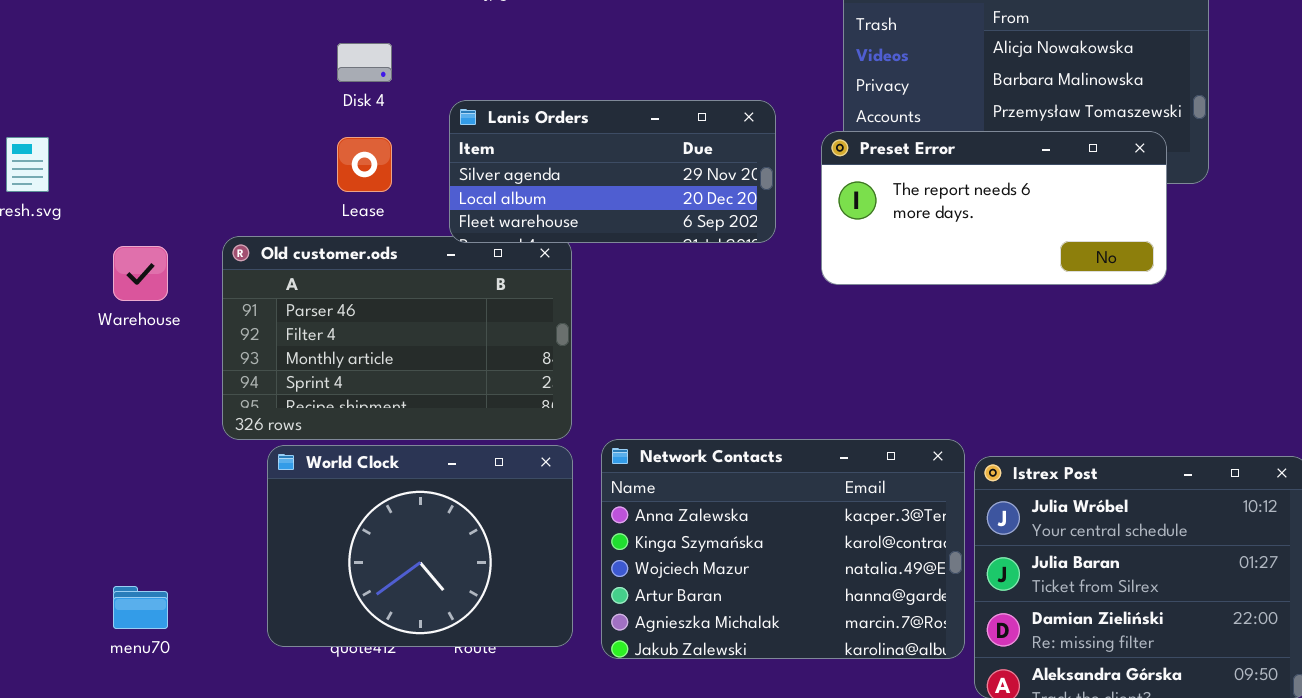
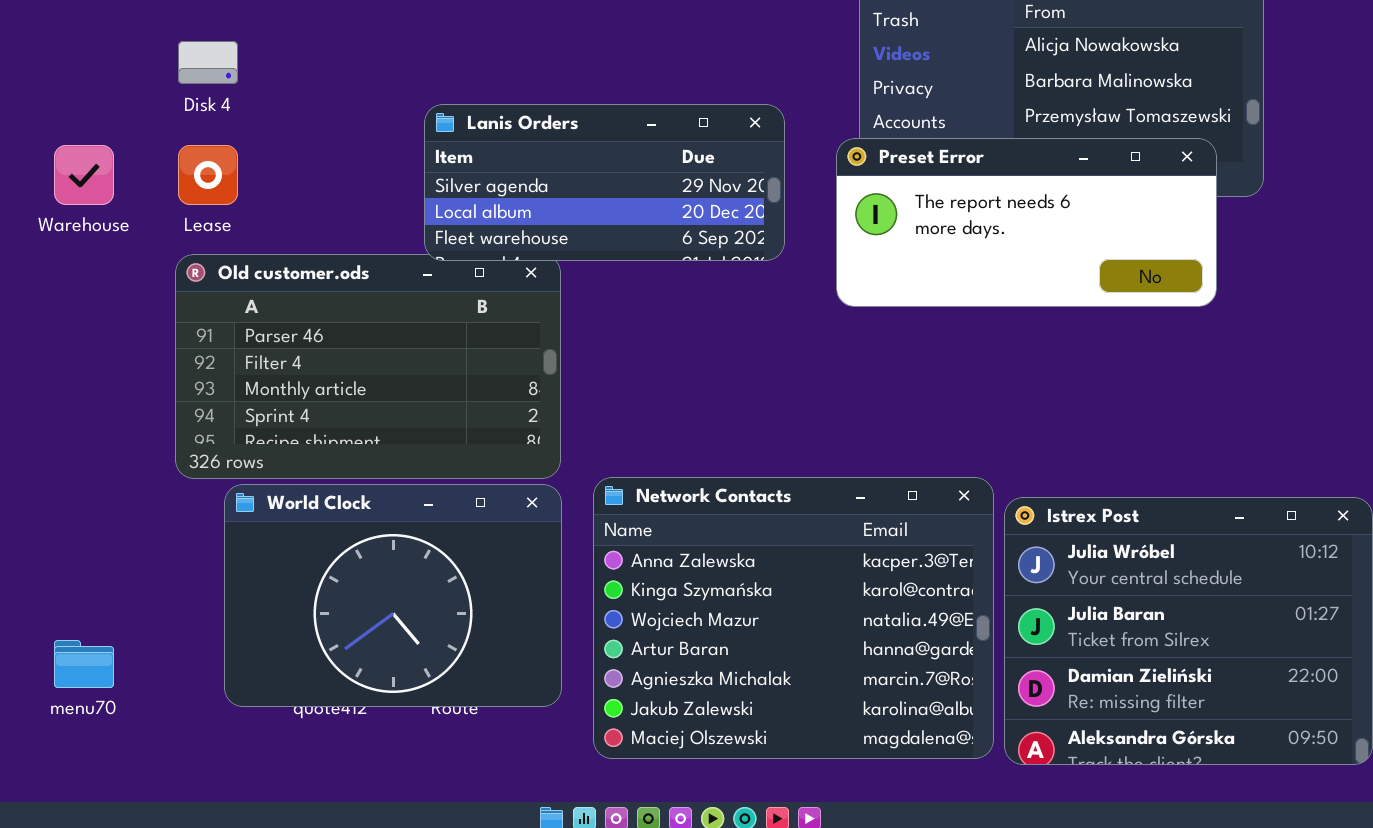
Disk 4: [337,43,392,82] -> [178,41,238,84], moved
Lease: [337,137,392,192] -> [178,145,238,205], moved
Warehouse: [113,246,168,301] -> [54,145,114,205], moved
Network Contacts: [601,439,965,659] -> [593,477,994,759], resized

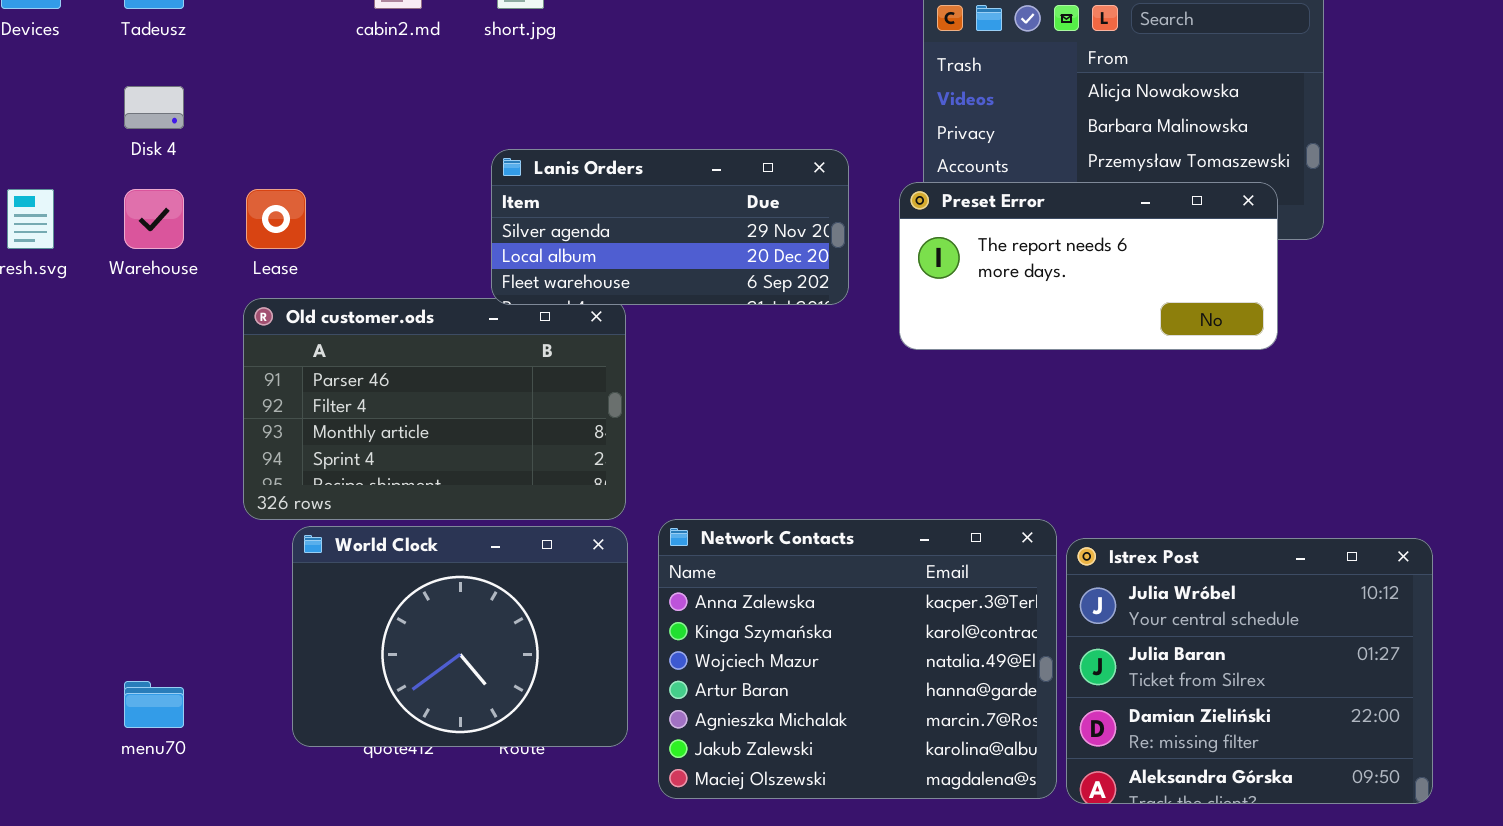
Disk 4: [178,41,238,84] -> [124,86,184,129], moved

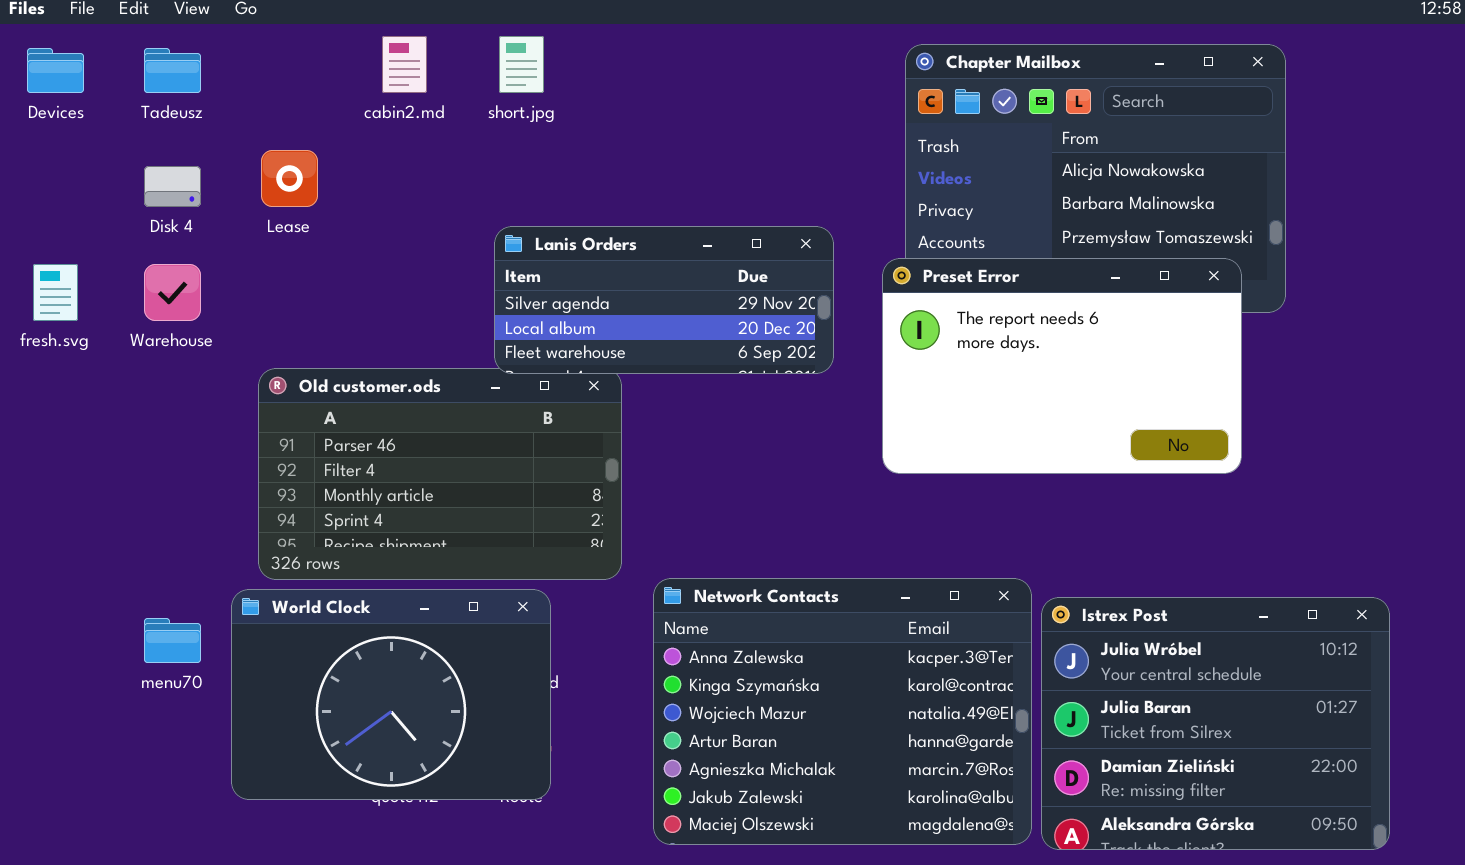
Preset Error: [899,182,1278,350] -> [882,258,1242,474], resized
Lease: [246,189,306,249] -> [261,150,318,207], moved
World Clock: [292,526,628,747] -> [231,589,551,800], moved
menu70: [124,681,184,728] -> [144,618,201,663], moved

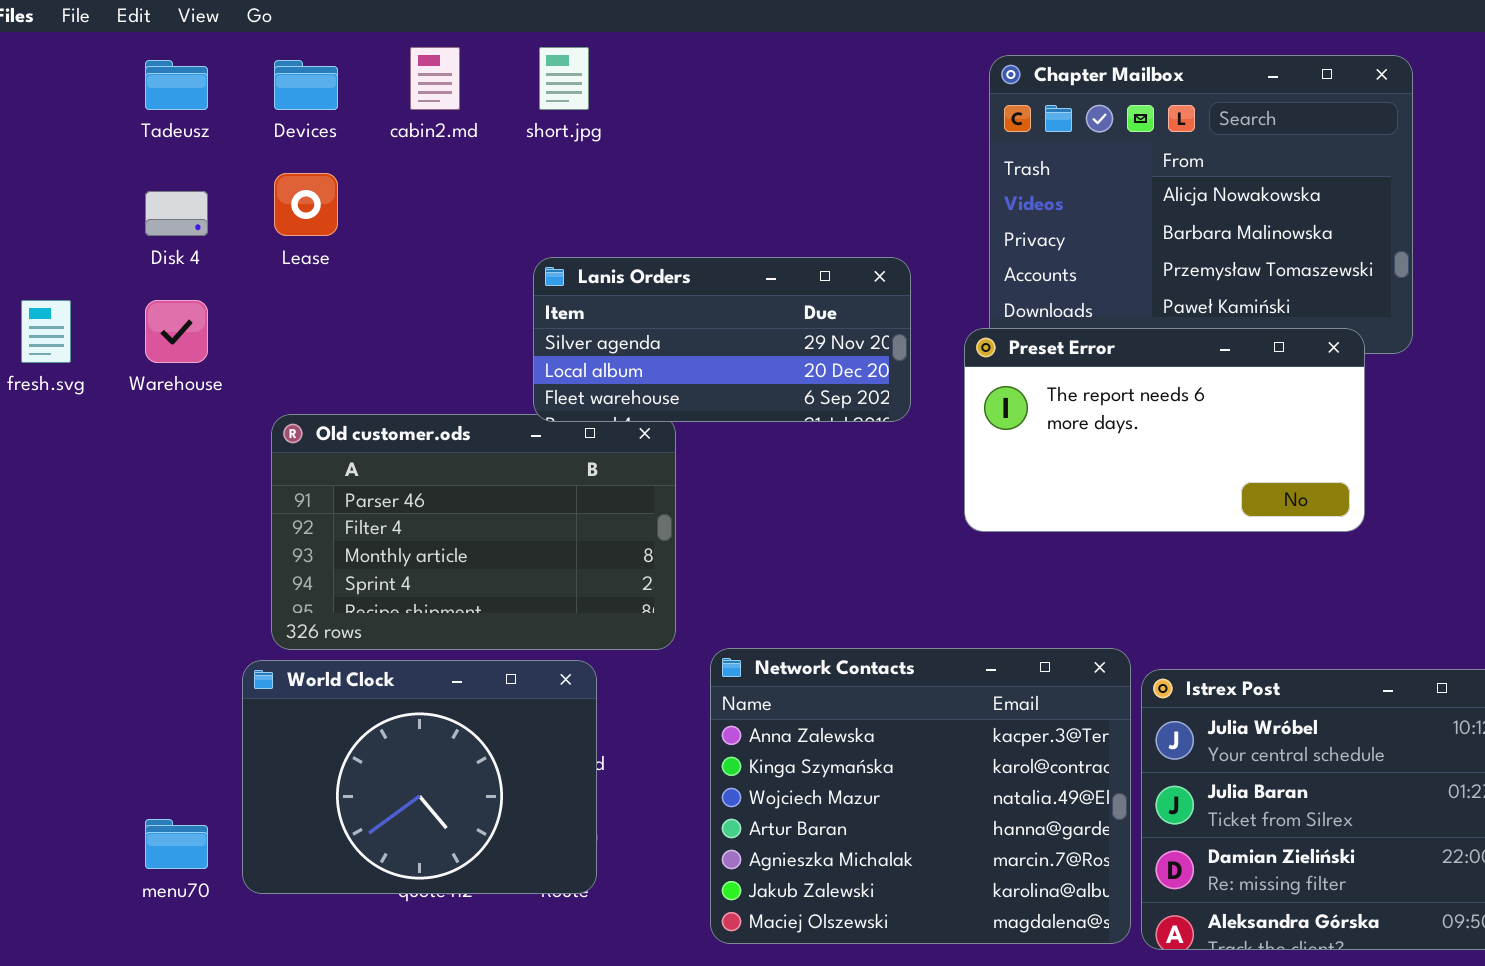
Devices: [27,48,84,93] -> [274,60,338,110], moved
Preset Error: [882,258,1242,474] -> [964,328,1365,532], resized
menu70: [144,618,201,663] -> [145,819,208,869], moved

